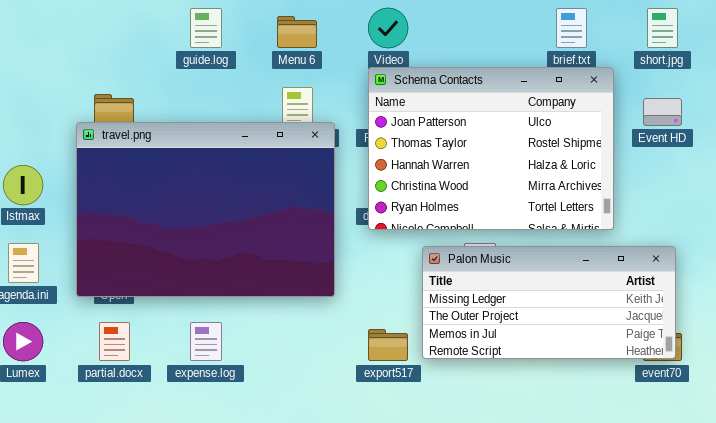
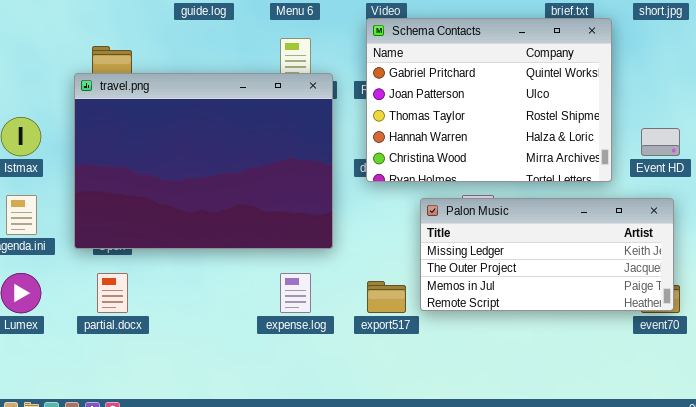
Schema Contacts: [368,67,614,230] -> [366,18,612,182], scrolled up 1 row
Event HD: [643,98,682,126] -> [641,128,680,156], moved
expense.log: [190,322,222,361] -> [280,273,311,313], moved

